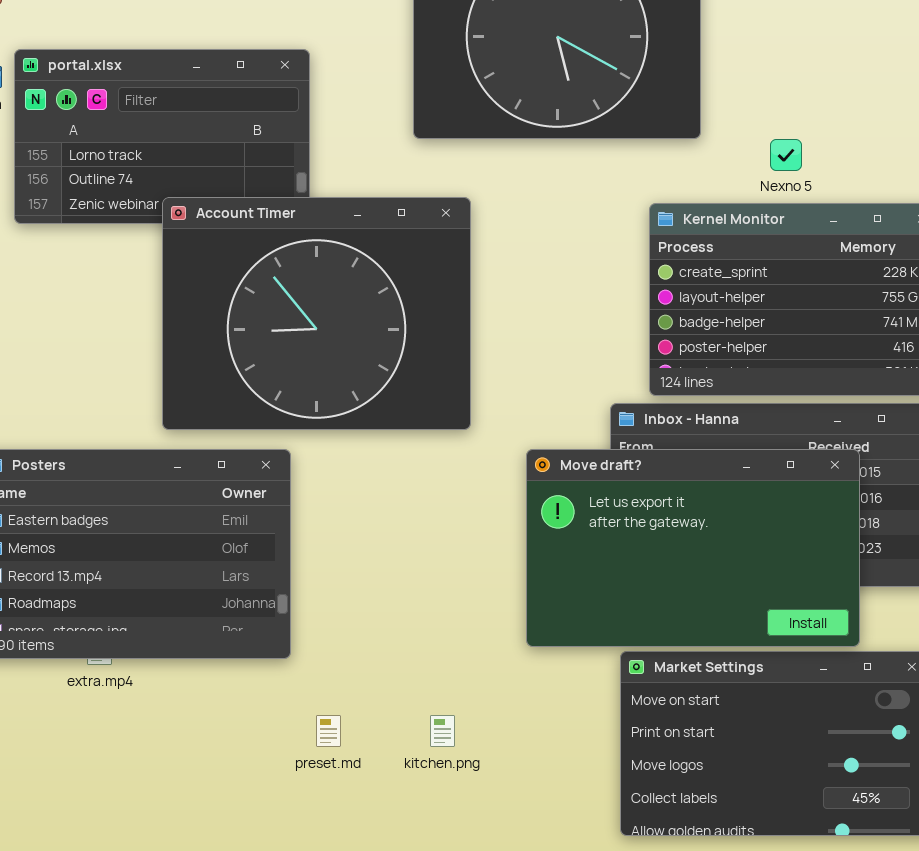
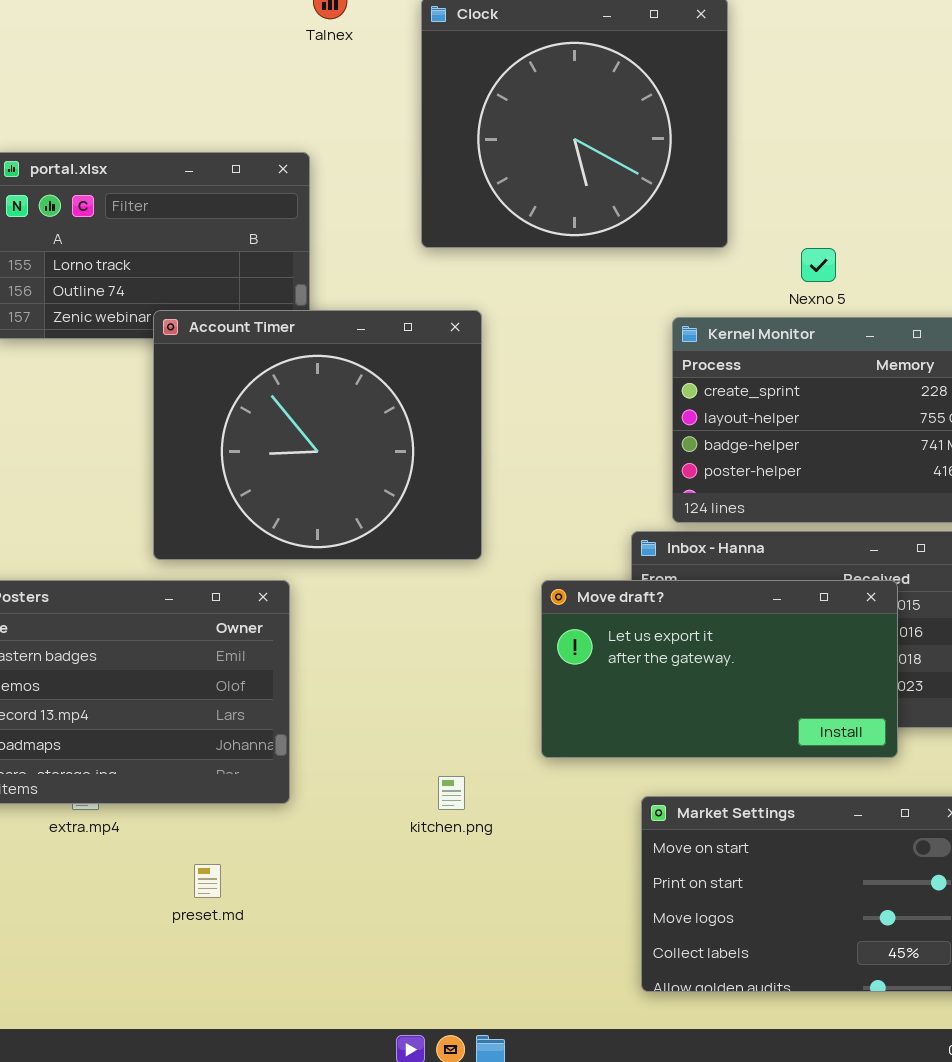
Move draft?: [526,449,860,647] -> [541,580,898,758], resized
preset.md: [316,715,341,747] -> [194,864,221,898], moved
kitchen.png: [430,715,455,747] -> [438,776,465,810], moved

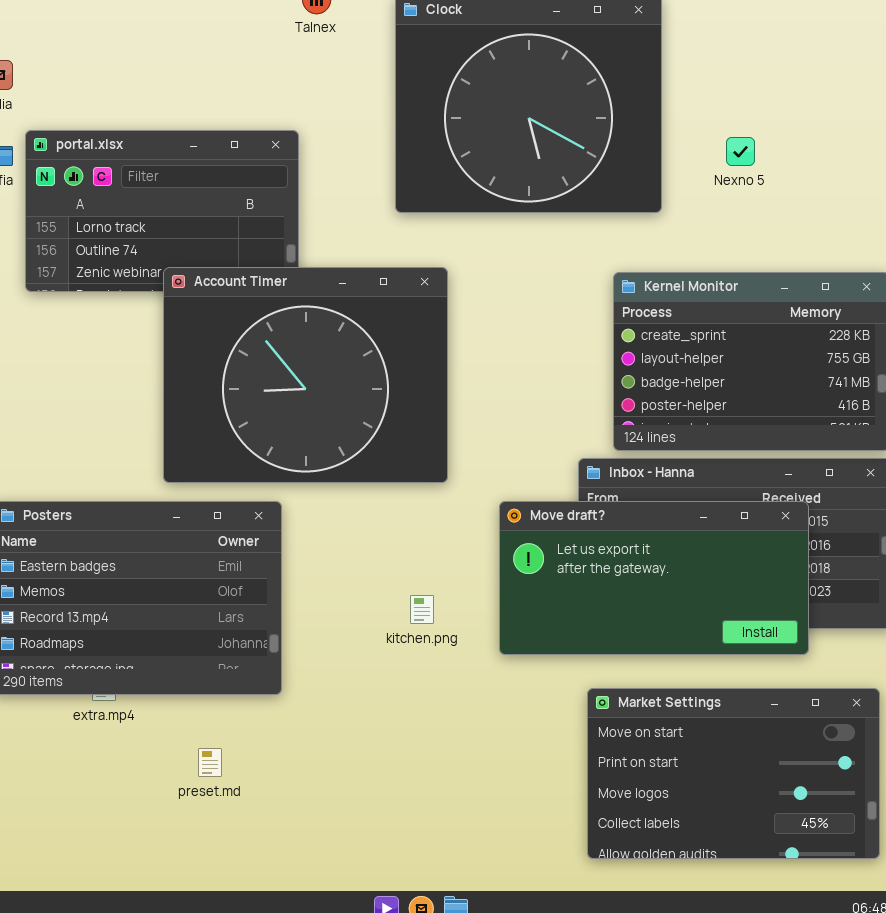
Nexno 5: [801,248,836,282] -> [726,137,755,166], moved
kitchen.png: [438,776,465,810] -> [410,595,434,624], moved

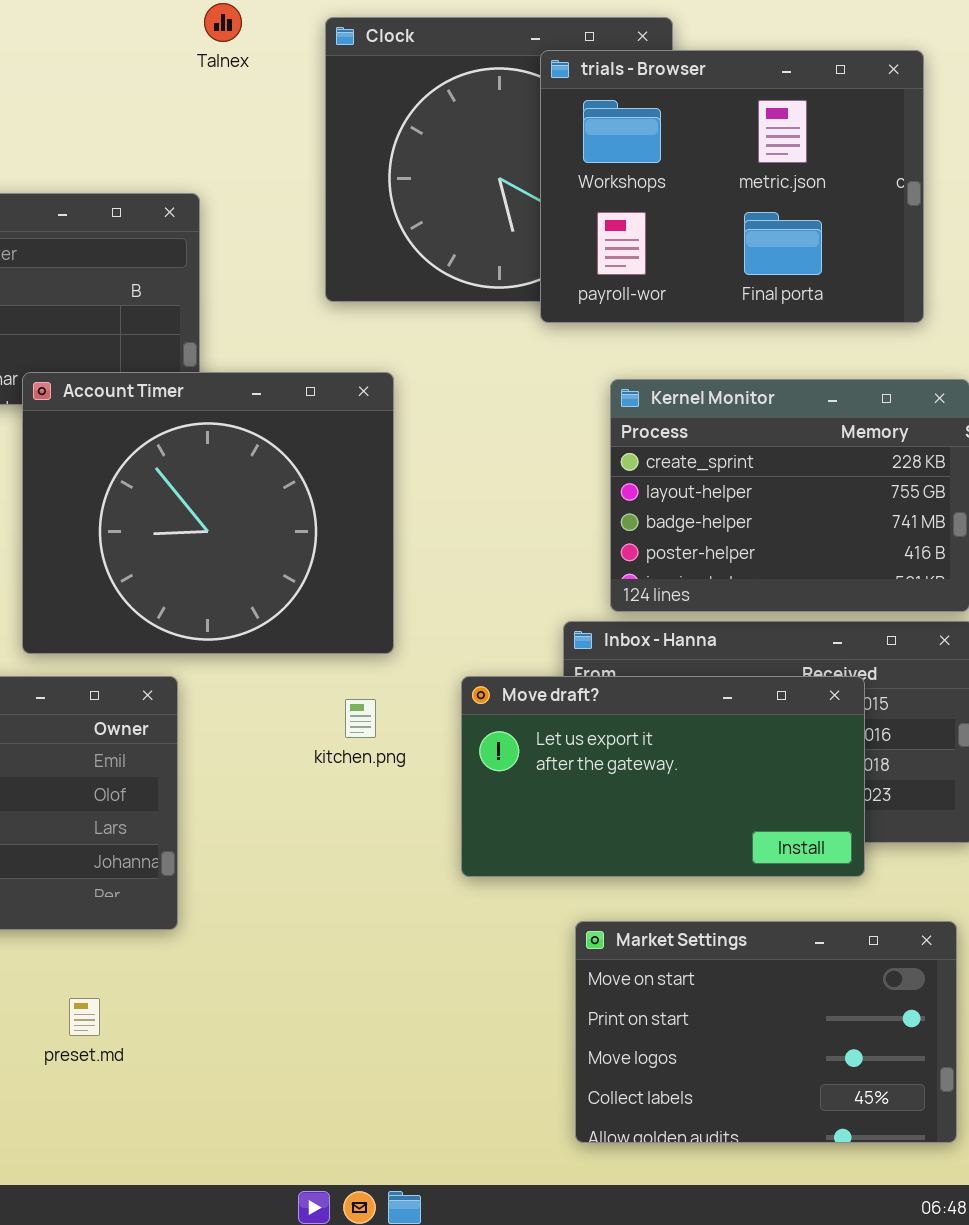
trials - Browser: none -> [540,50,924,323], opened
kitchen.png: [410,595,434,624] -> [345,699,376,738], moved

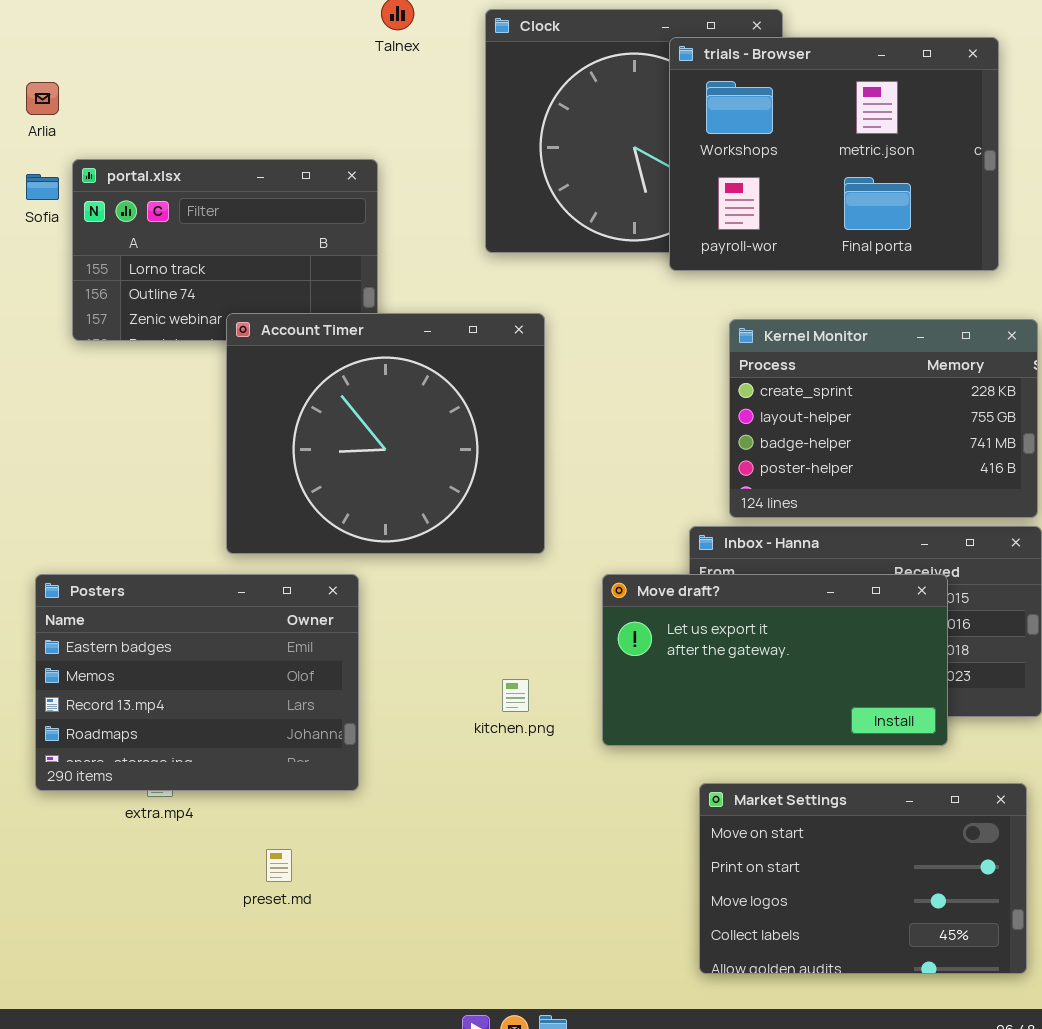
kitchen.png: [345,699,376,738] -> [502,679,529,712], moved

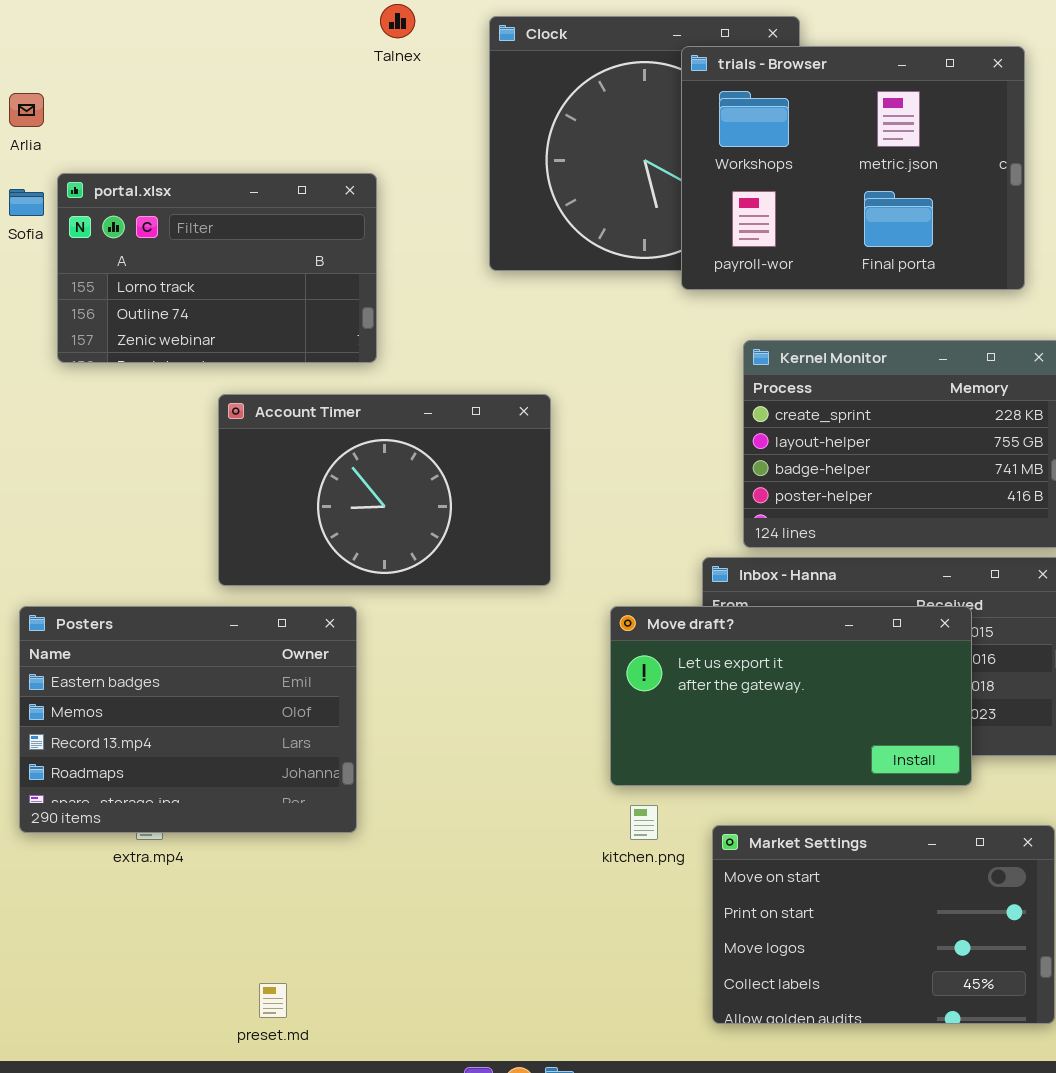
Account Timer: [226,313,545,554] -> [218,394,551,586], resized
kitchen.png: [502,679,529,712] -> [630,805,658,840], moved
preset.md: [266,849,292,882] -> [259,983,287,1018], moved

